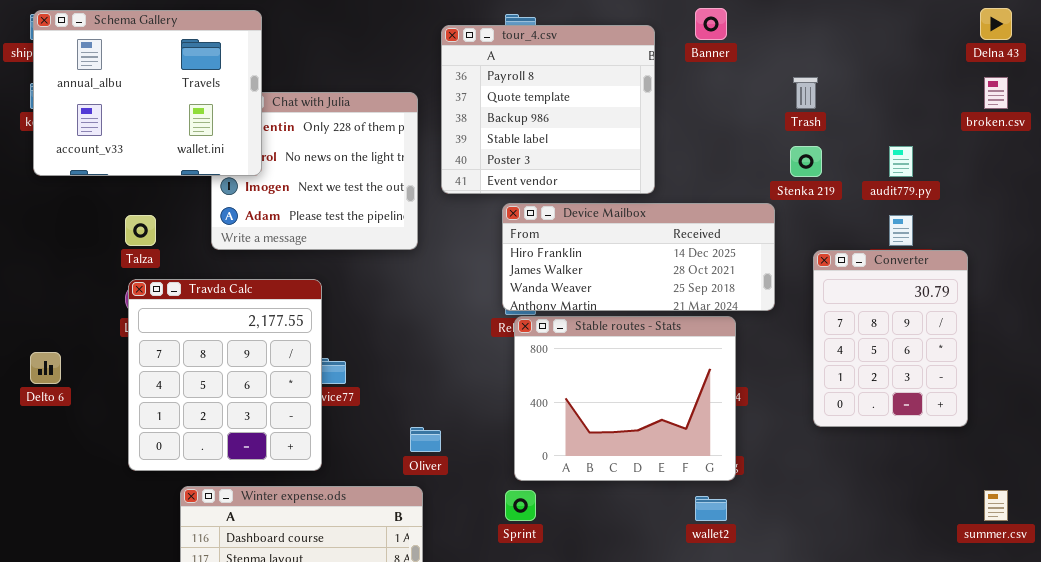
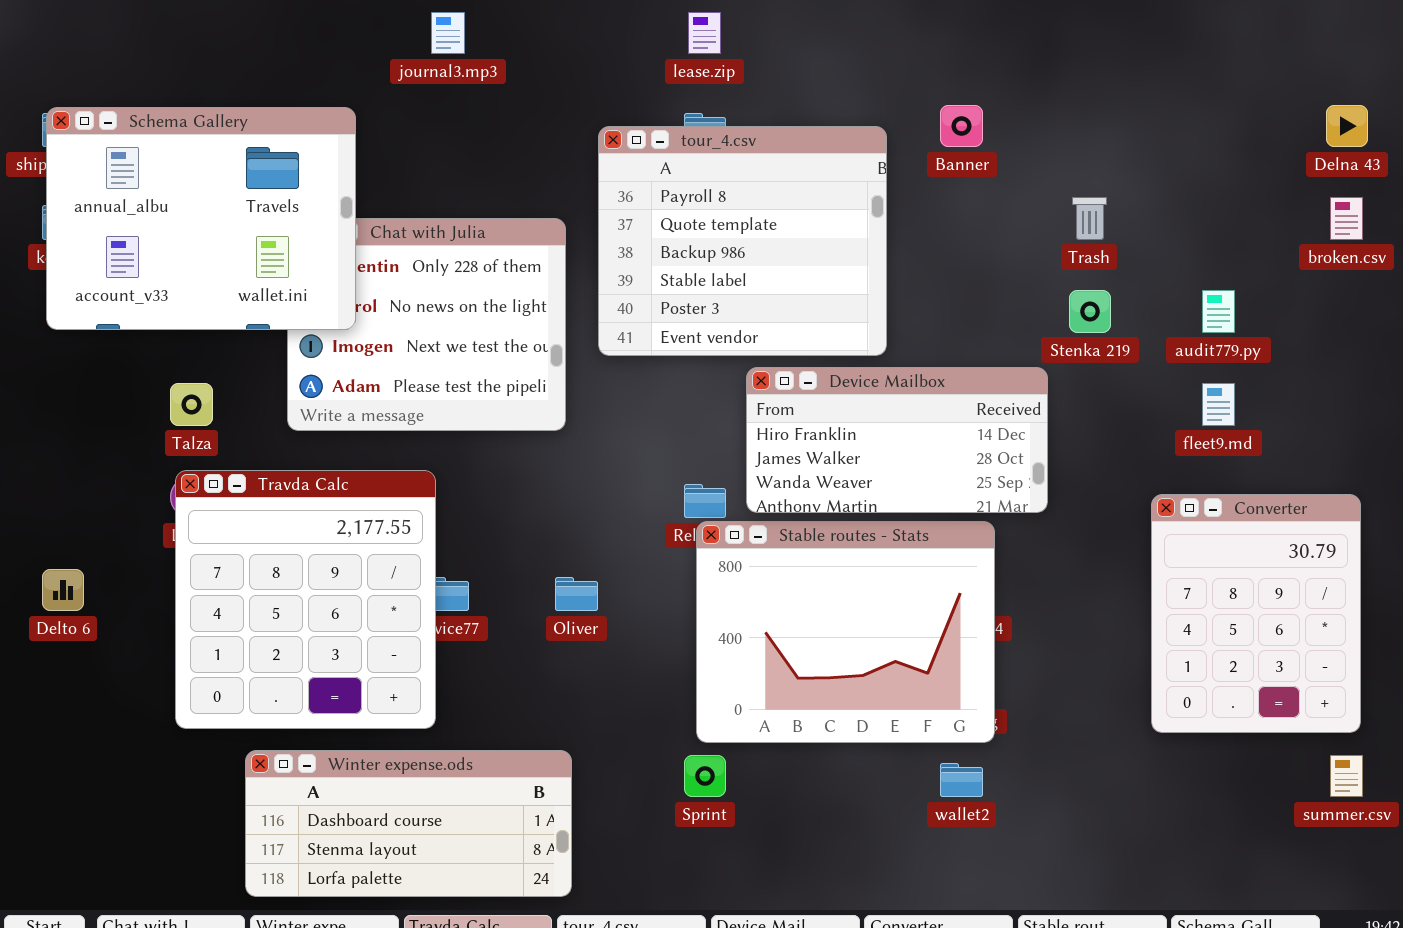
Device Mailbox: [502,203,775,311] -> [746,367,1048,513], resized
Converter: [813,250,968,427] -> [1151,494,1361,733], moved
Oliver: [410,427,441,452] -> [555,577,598,611], moved

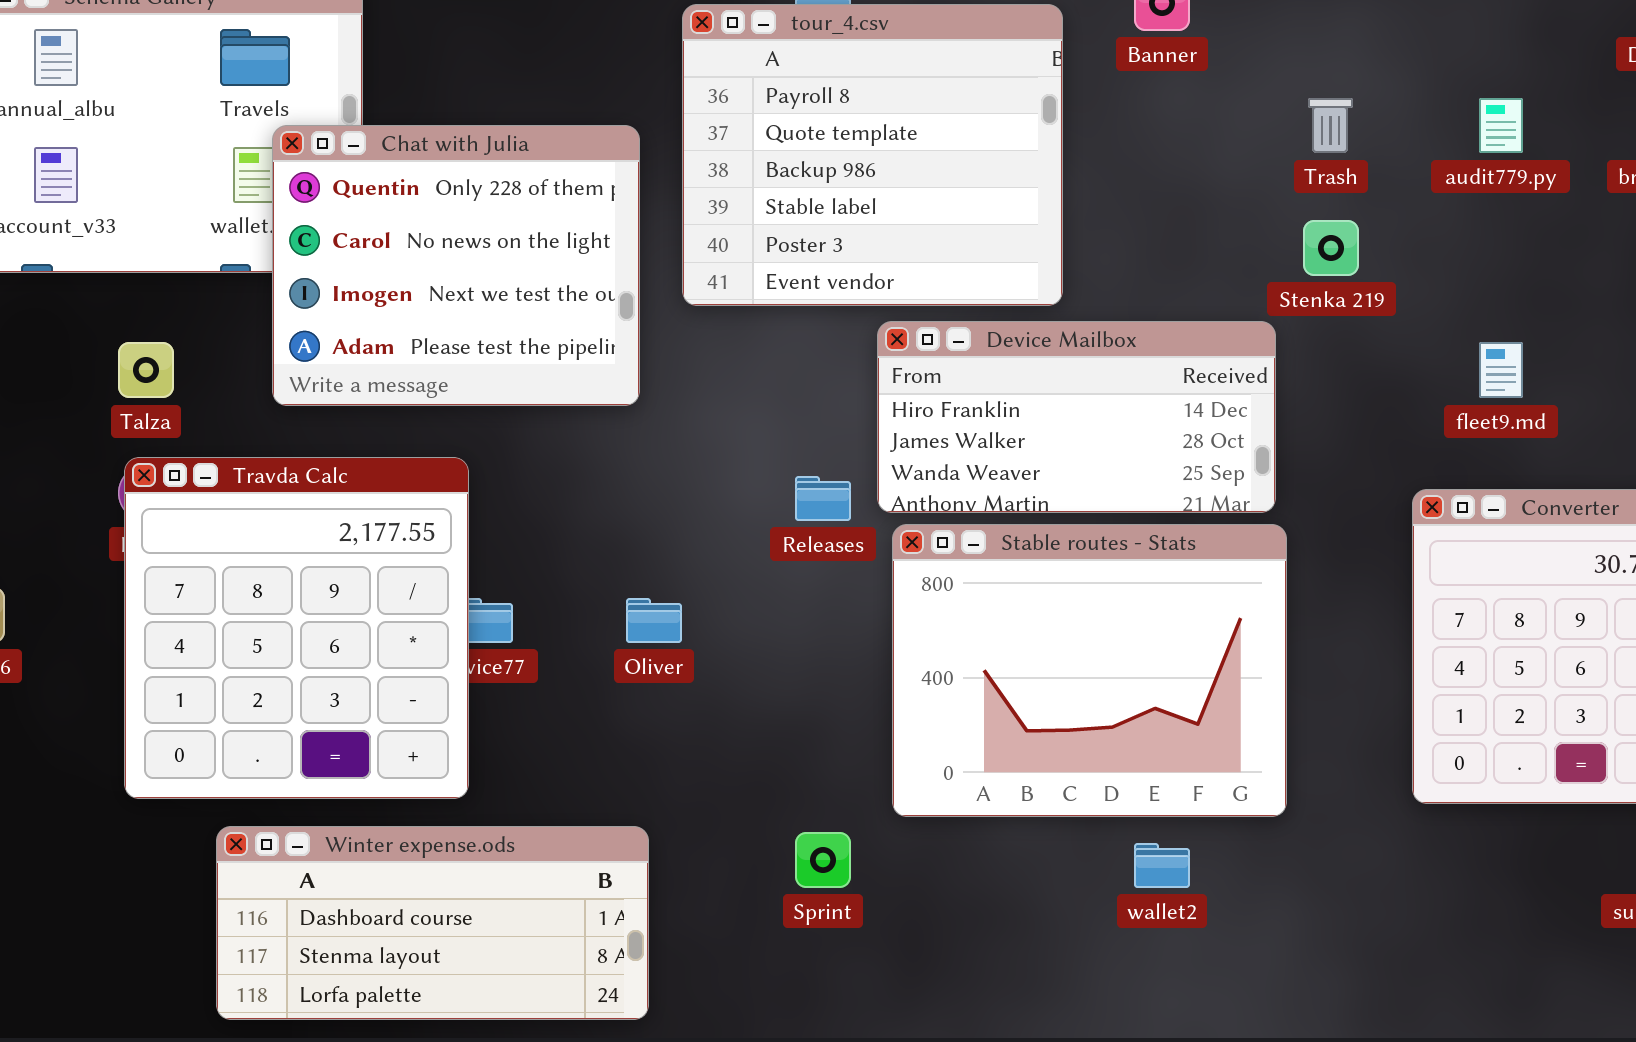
Chat with Julia: [287,218,566,431] -> [272,125,640,406], raised
audit779.py: [1202,290,1235,333] -> [1479,98,1523,153], moved
Stable routes - Stats: [696,521,995,743] -> [892,524,1287,817], moved

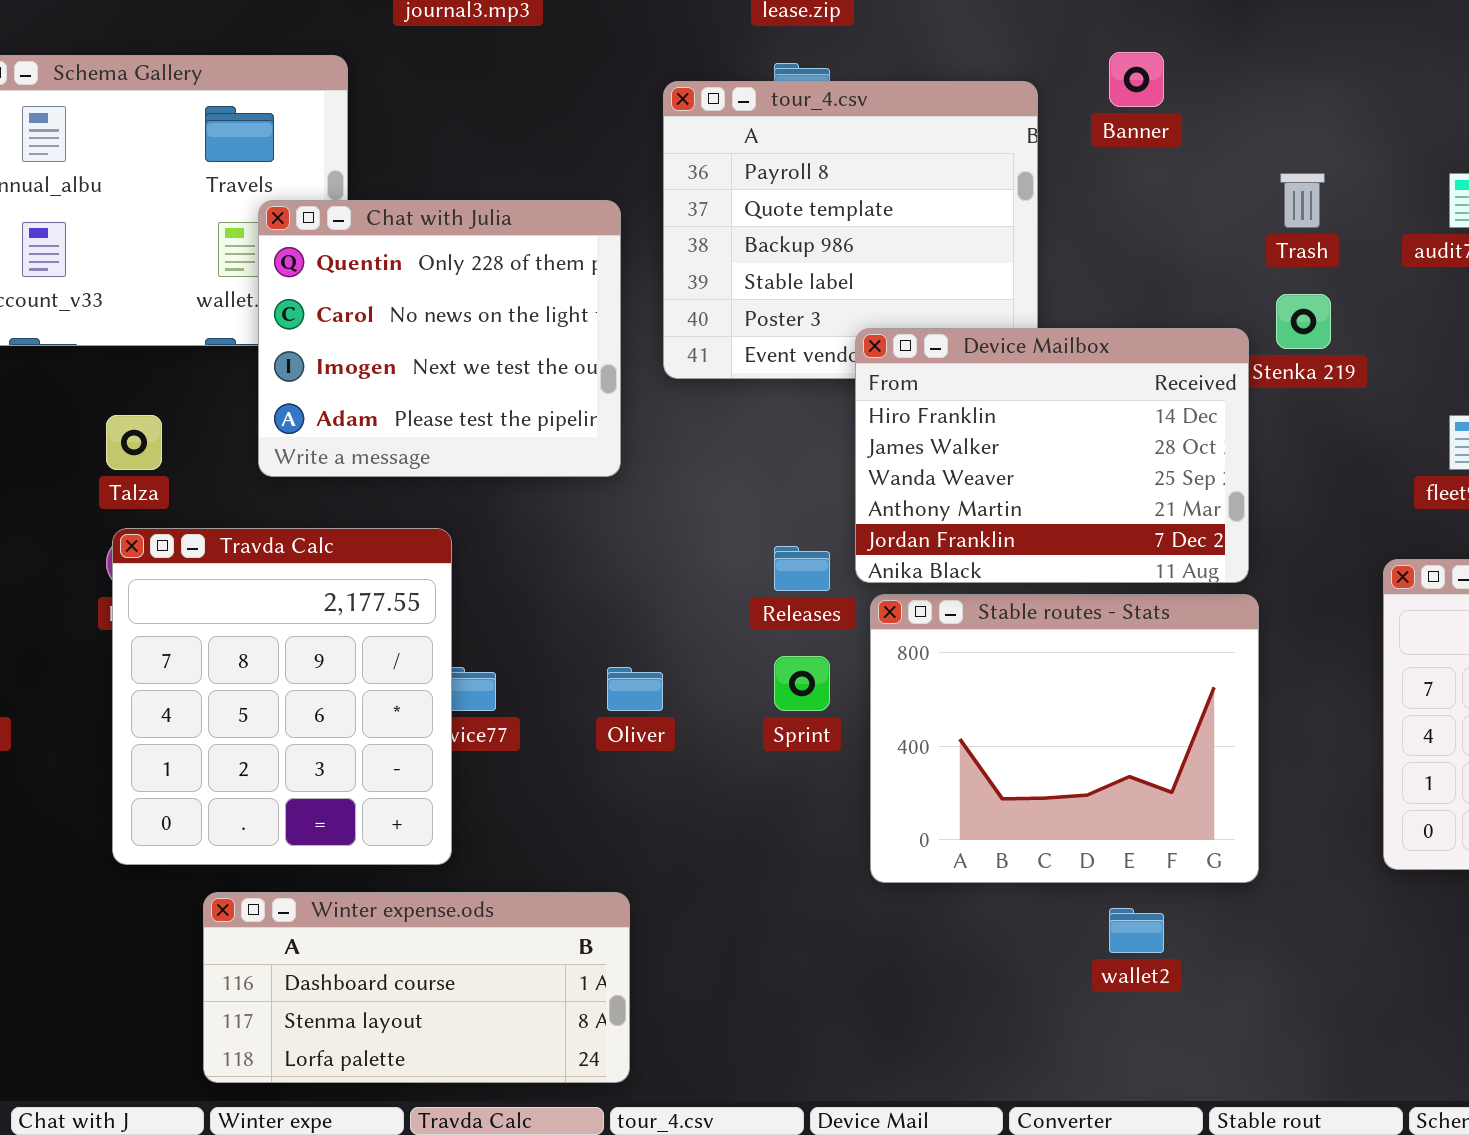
Device Mailbox: [877,321,1276,513] -> [855,328,1249,583], resized
Sprint: [795,832,851,888] -> [774,656,830,711], moved

